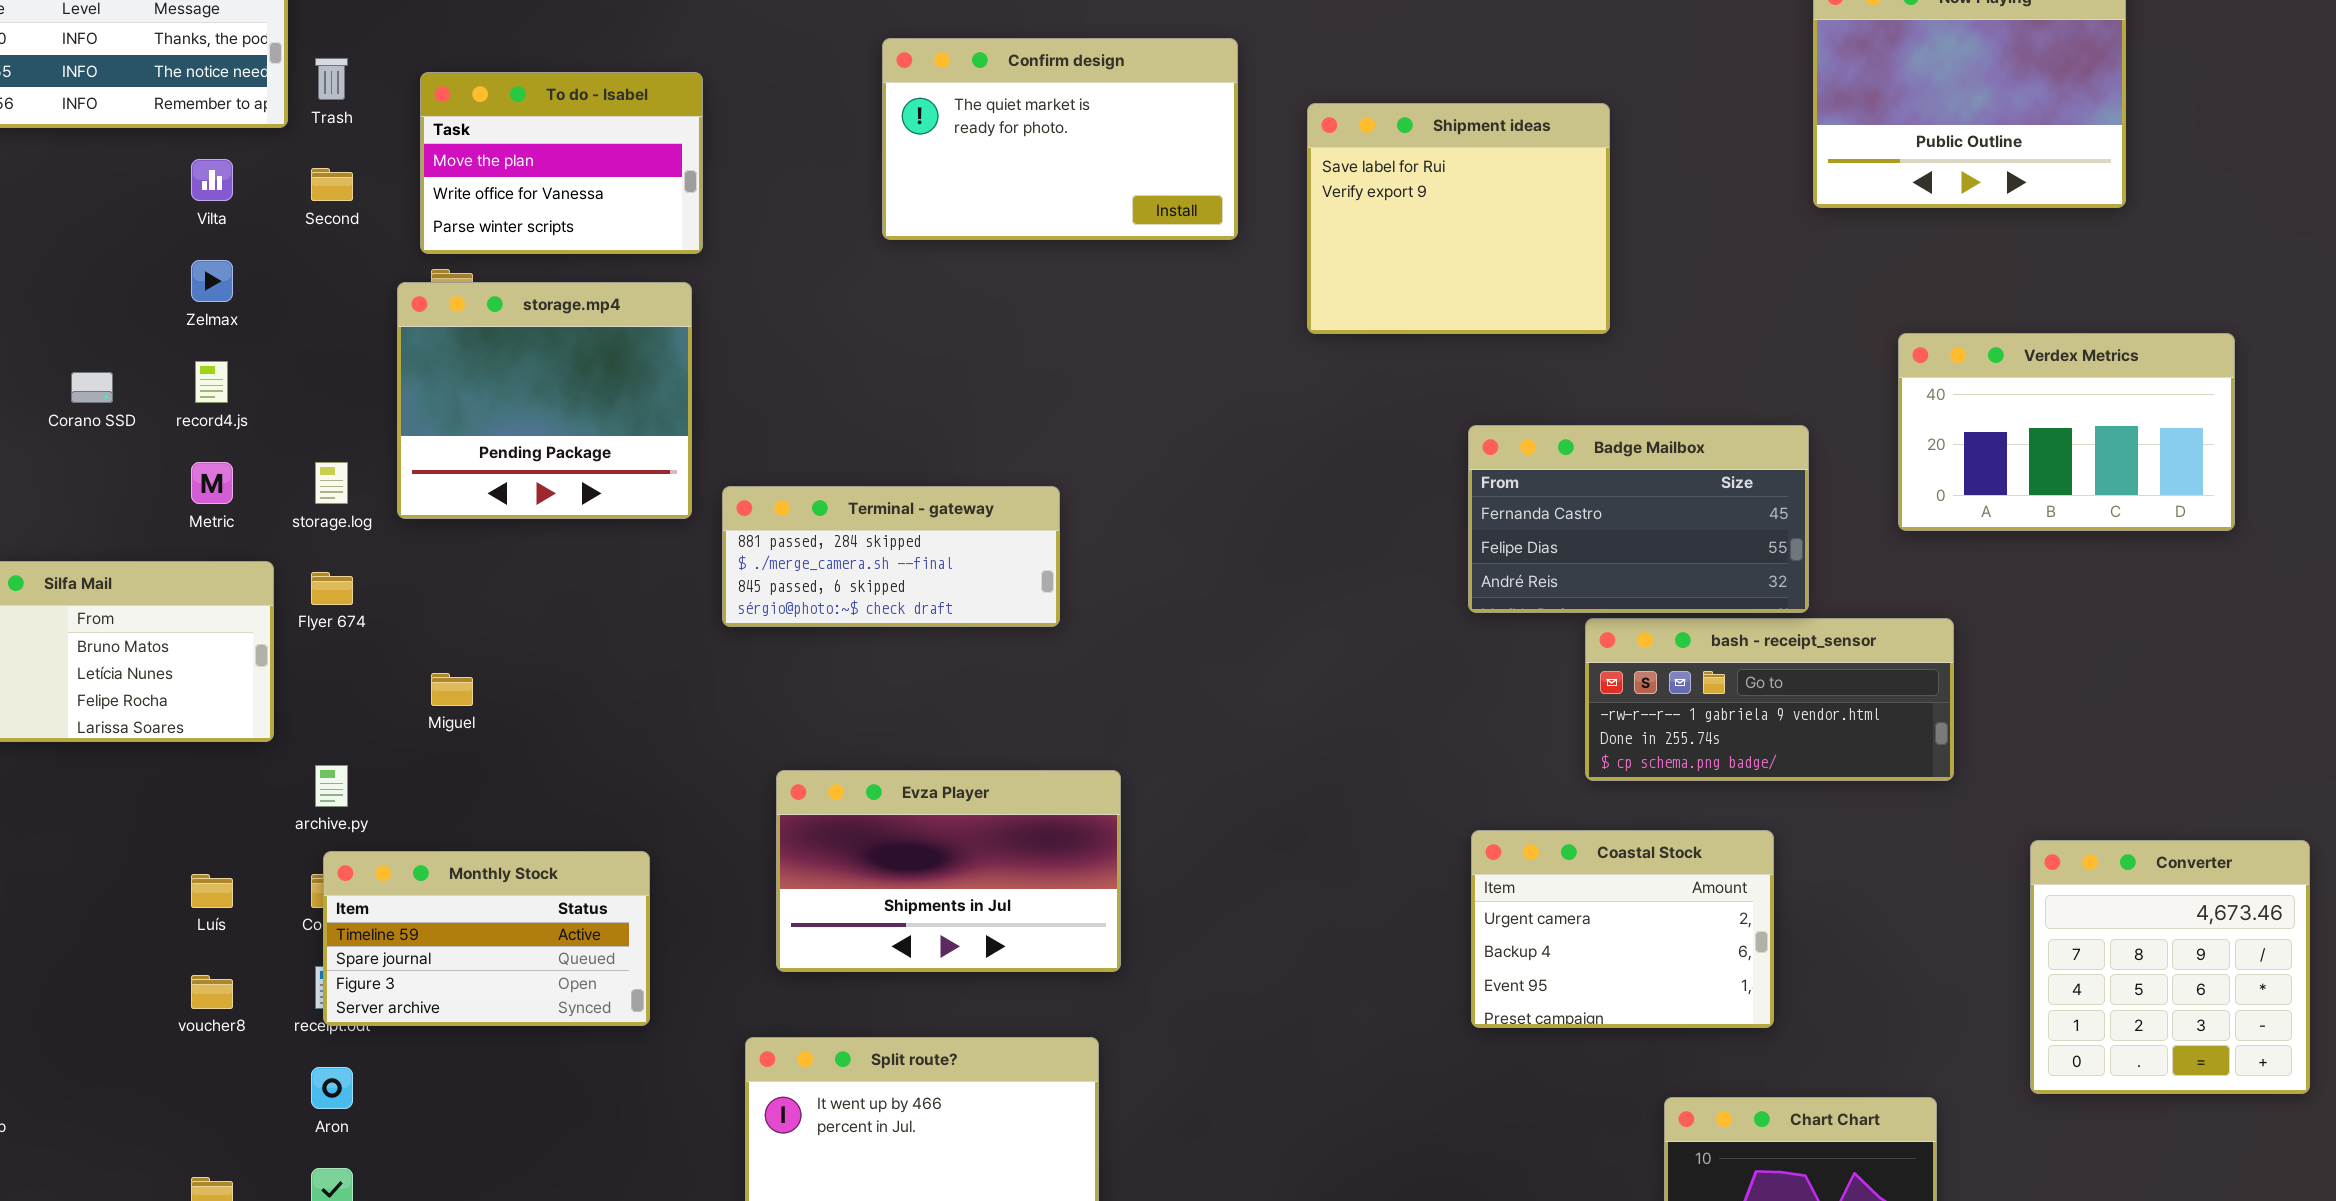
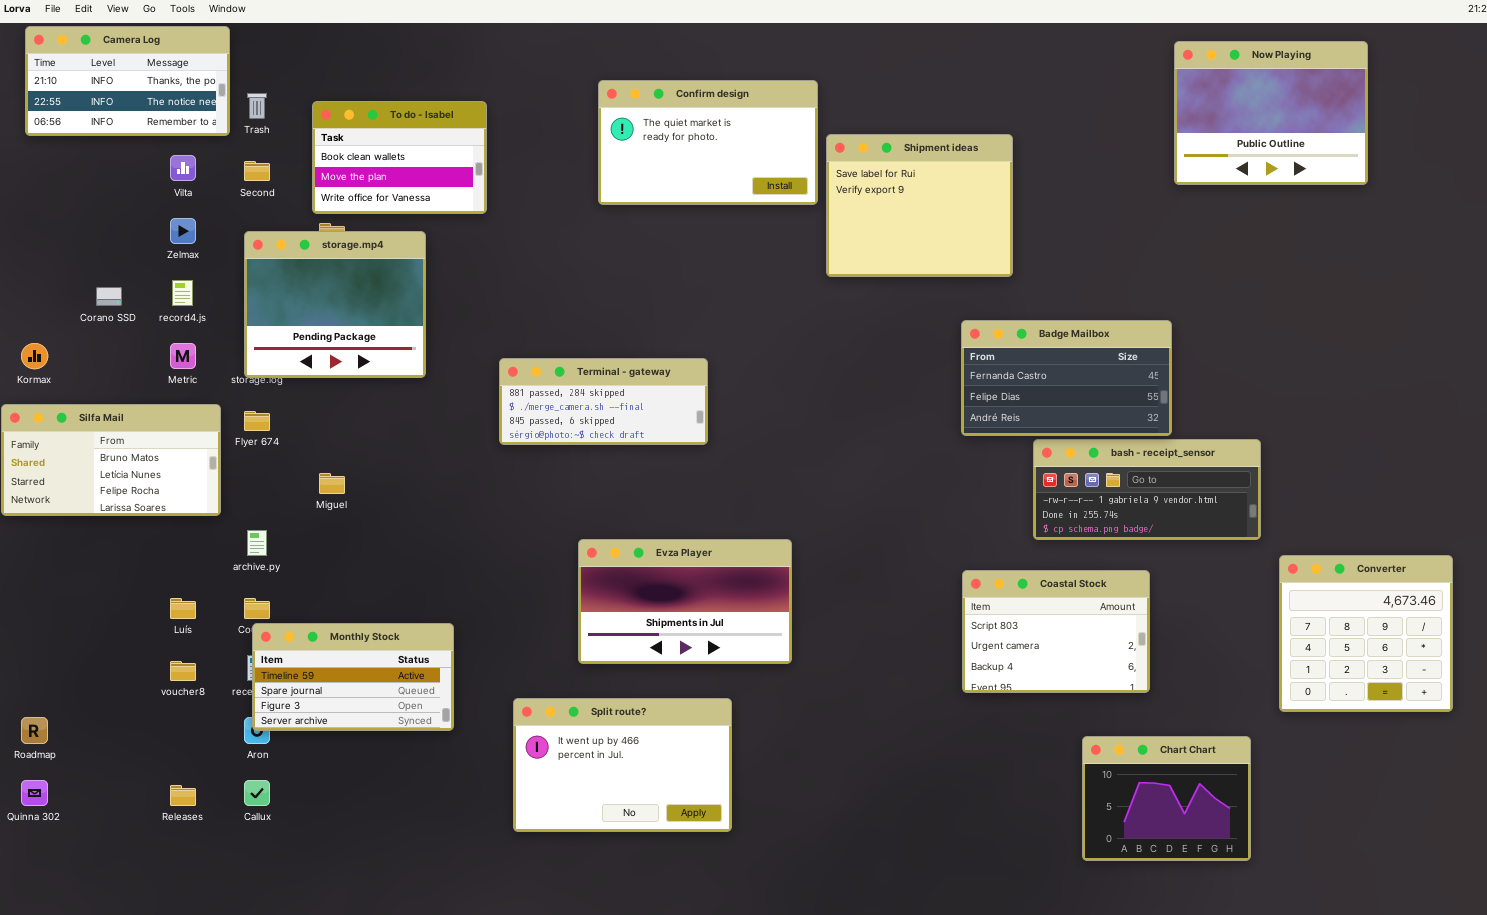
To do - Isabel: [420,72,703,254] -> [312,101,487,214], scrolled up 1 row
Shipment ideas: [1307,103,1610,334] -> [826,134,1013,277], moved
storage.mp4: [397,282,692,519] -> [244,231,426,378], moved
Verdex Metrics: [1898,333,2235,531] -> none, closed
Evza Player: [776,770,1121,972] -> [578,539,792,664], moved
Coastal Stock: [1471,830,1774,1028] -> [962,570,1150,693], scrolled up 1 row
Converter: [2030,840,2310,1094] -> [1279,555,1453,712], moved
Monthly Stock: [323,851,650,1026] -> [252,623,454,731], moved

